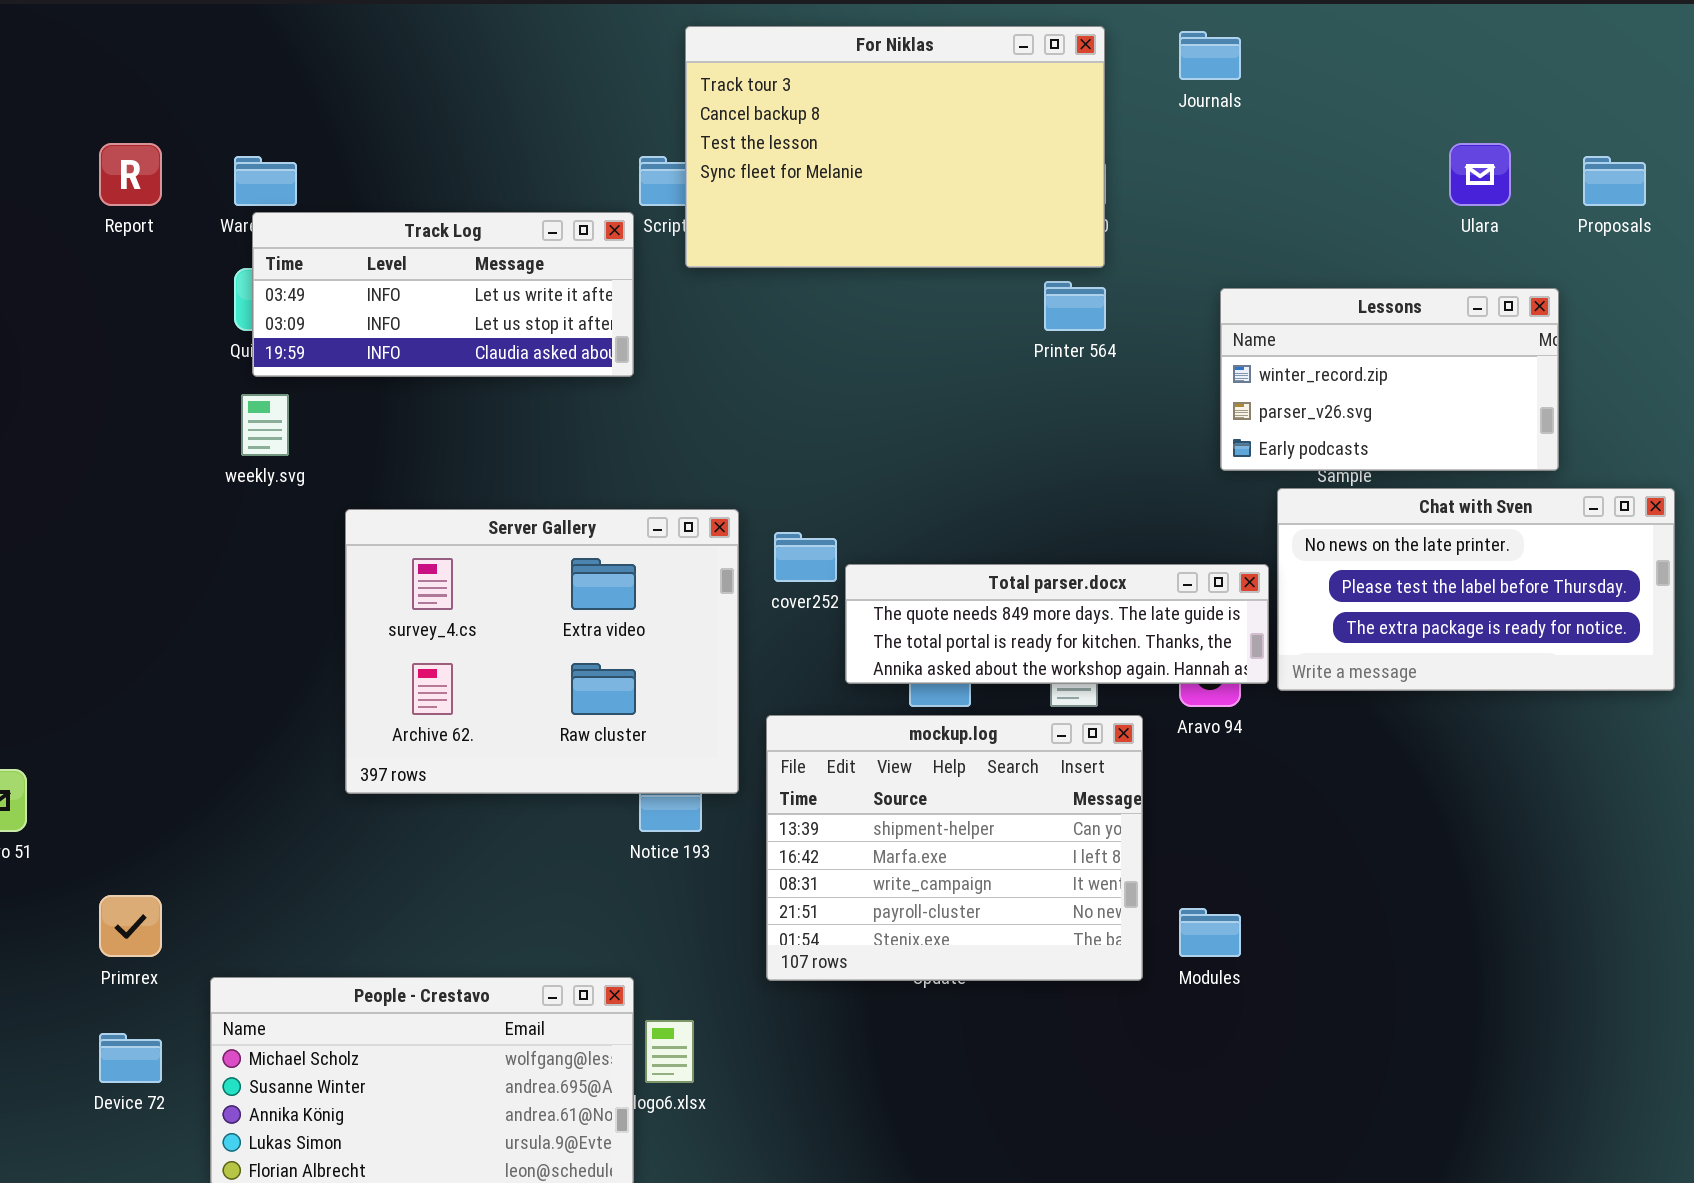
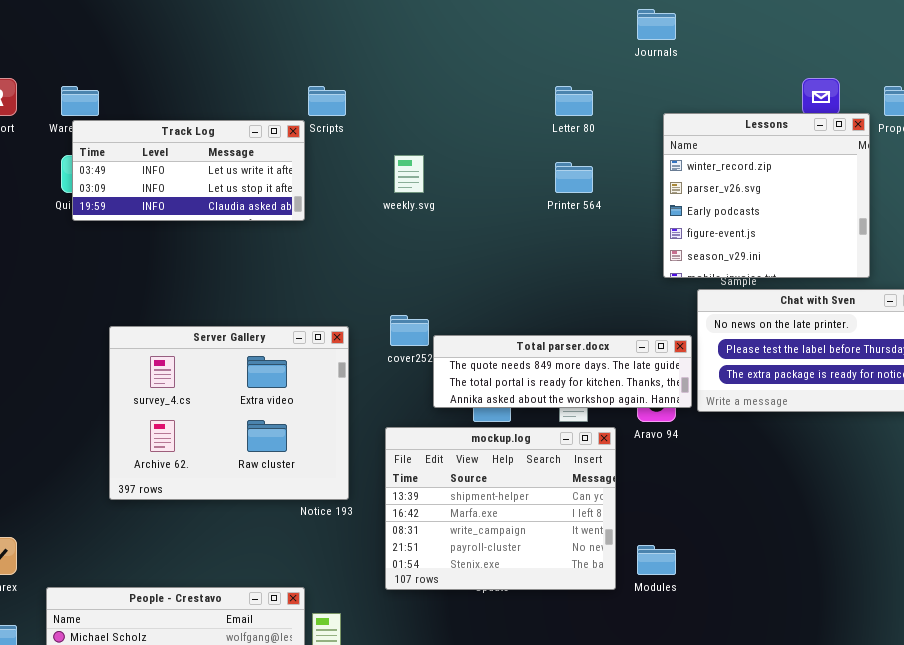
For Niklas: [685,26,1105,268] -> none, closed
Lessons: [1220,288,1559,471] -> [663,113,870,278], resized
weekly.svg: [241,394,289,456] -> [394,155,424,193], moved
Server Gallery: [345,509,739,794] -> [109,326,349,500], moved

